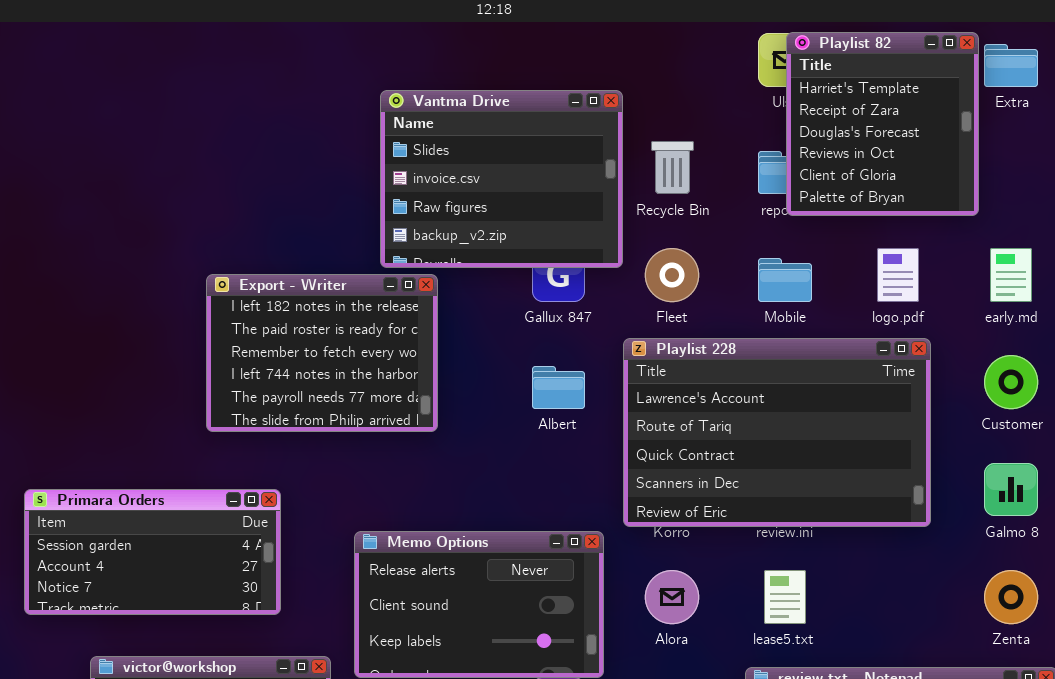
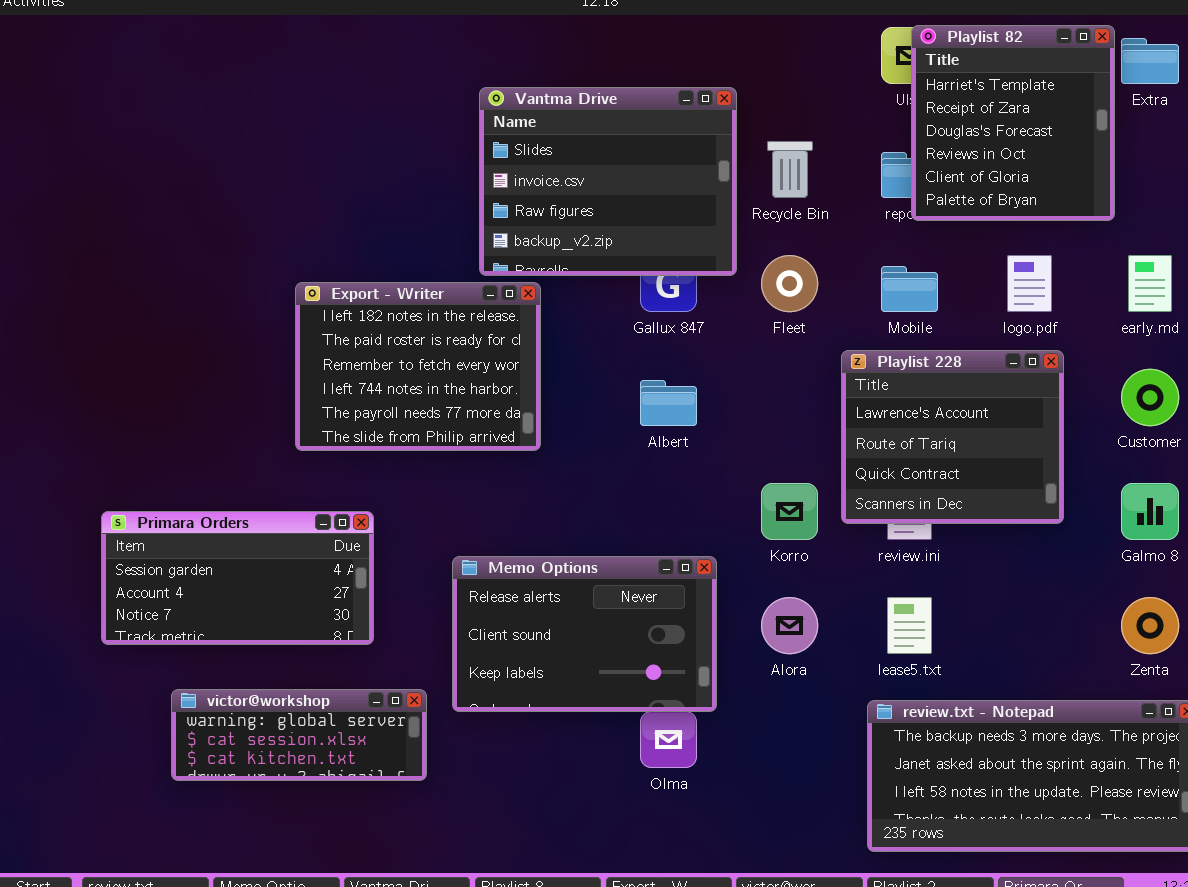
Playlist 228: [623,338,931,527] -> [841,350,1064,524], resized

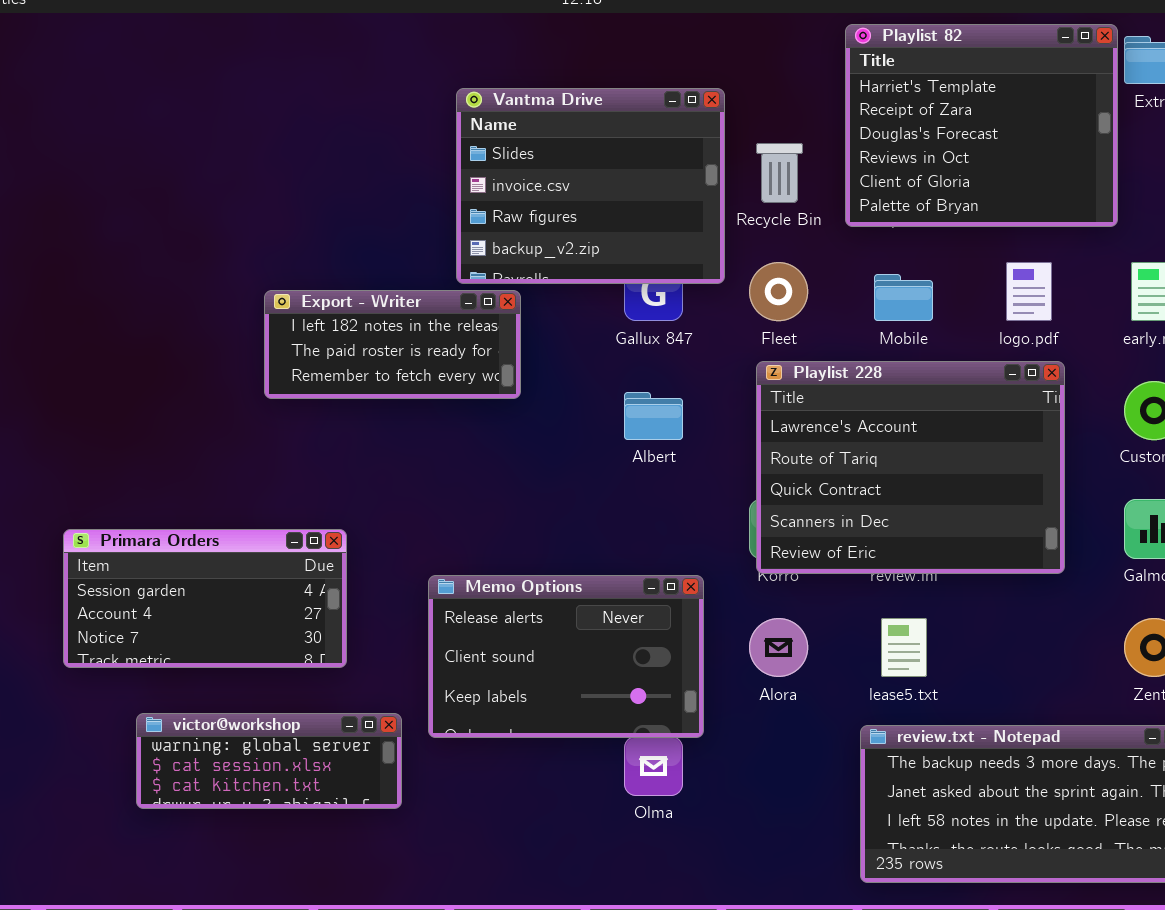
Playlist 82: [911,25,1115,221] -> [845,24,1118,227], resized
Export - Writer: [295,282,541,451] -> [264,290,521,399], resized
Playlist 228: [841,350,1064,524] -> [756,361,1065,574], resized

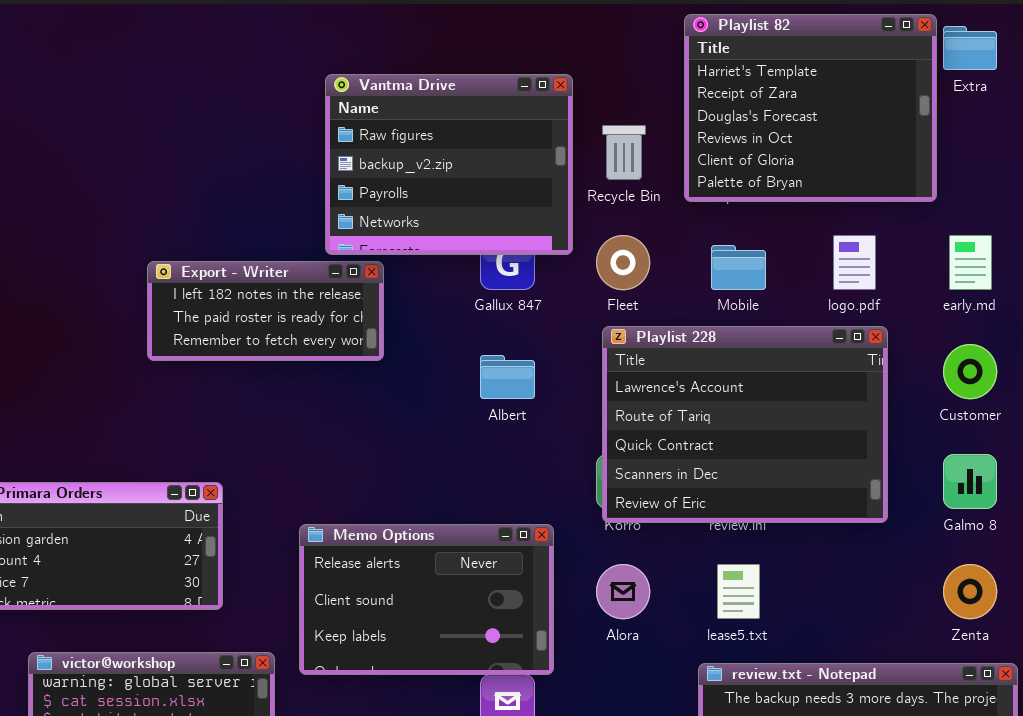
Vantma Drive: [456,88,725,284] -> [325,74,573,255], scrolled down 2 rows

